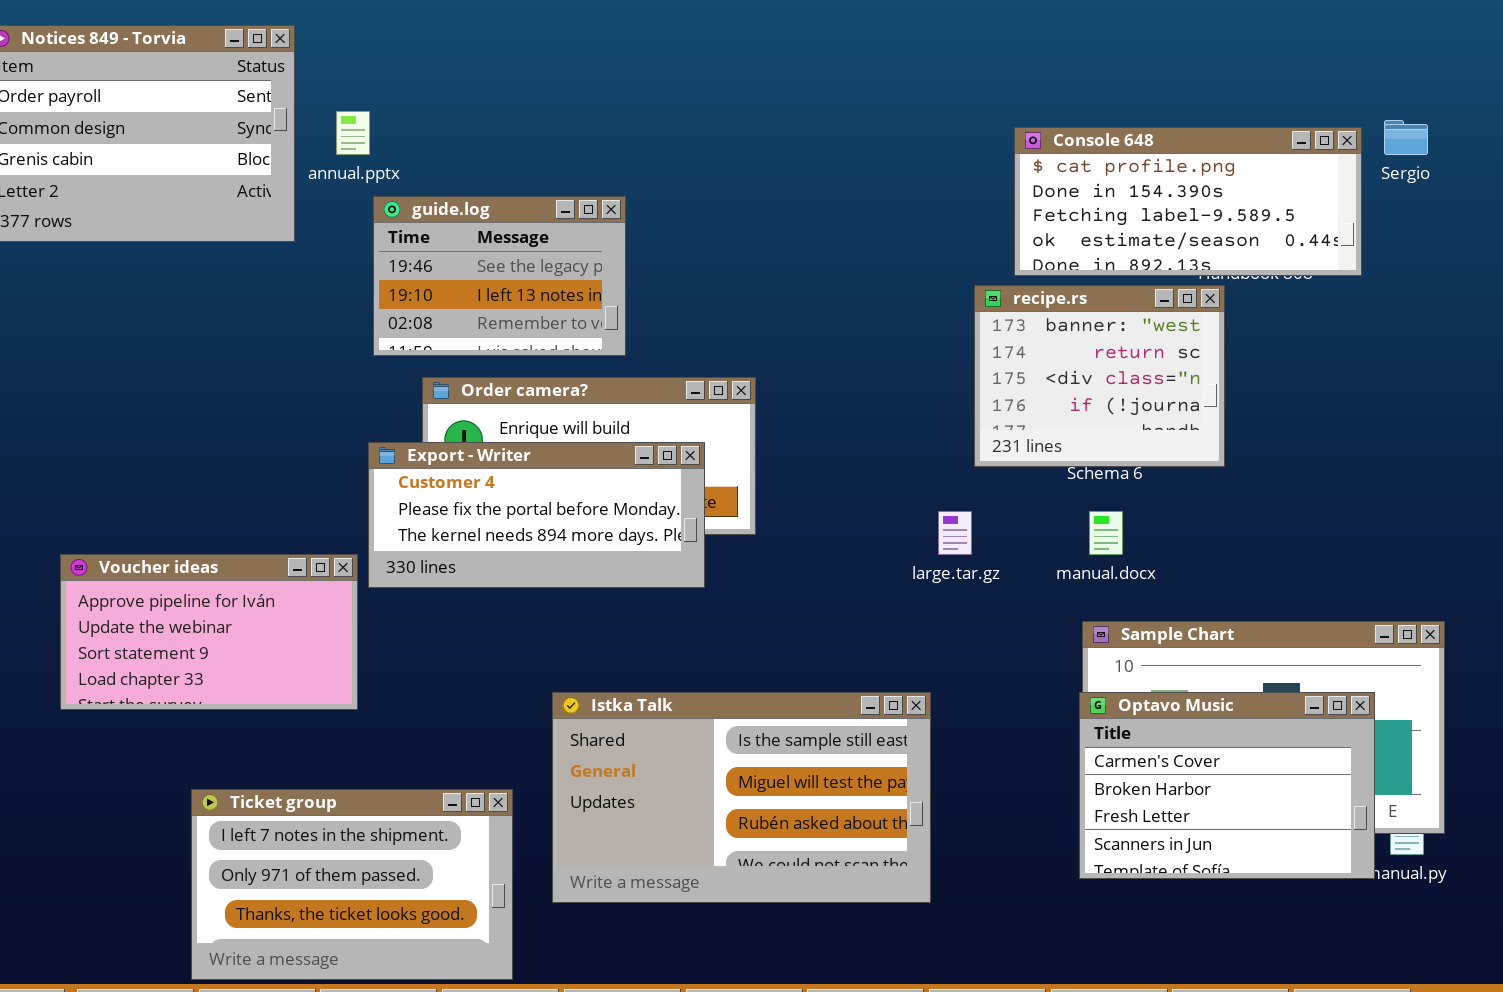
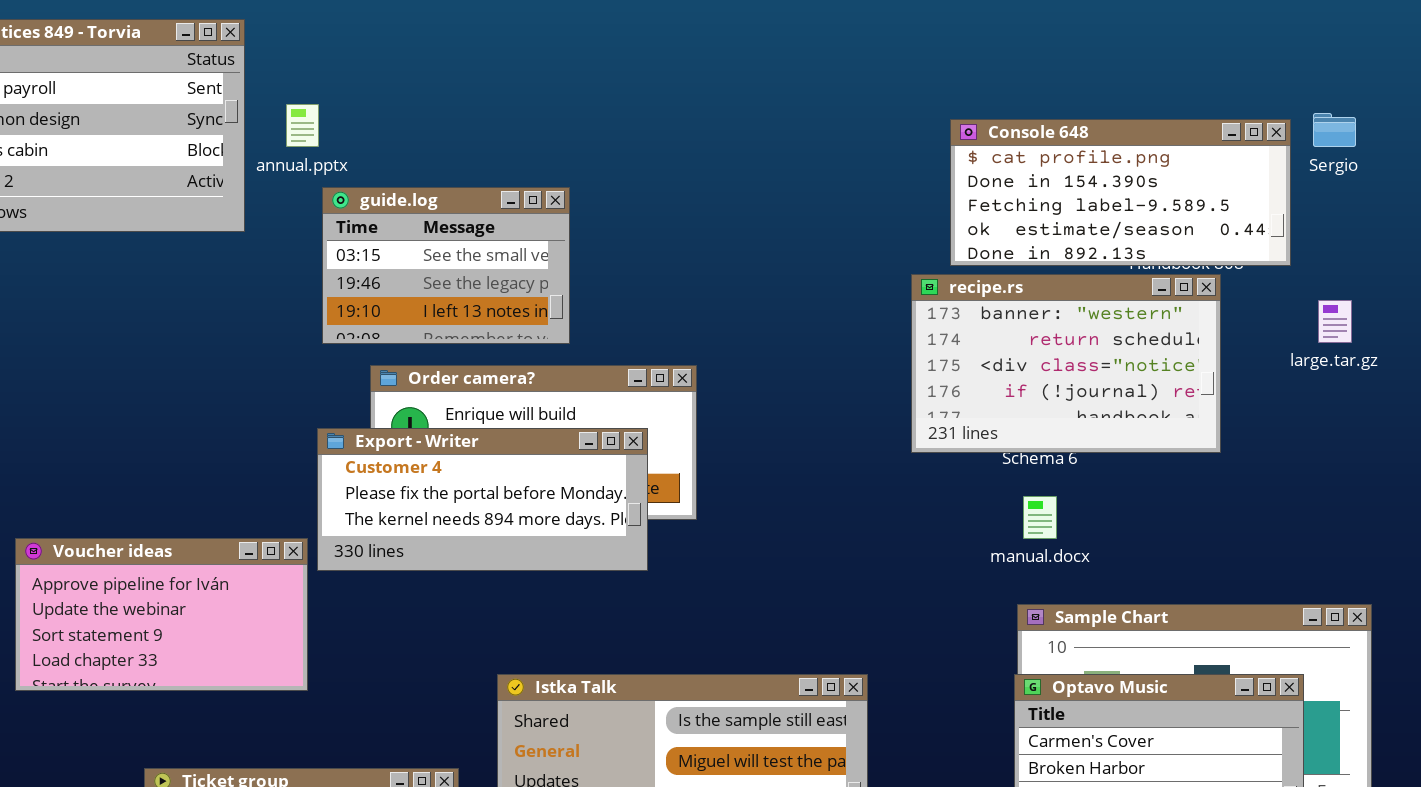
guide.log: [373,196,626,356] -> [322,187,570,344], scrolled up 1 row
recipe.rs: [974,285,1225,467] -> [911,274,1221,453], resized
large.tar.gz: [938,511,972,555] -> [1318,300,1352,343], moved

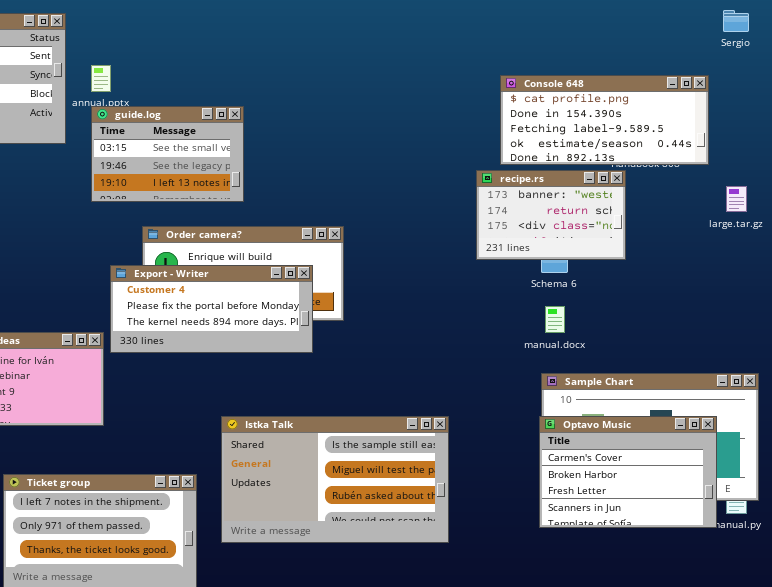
Sergio: [1313,113,1356,147] -> [723,10,749,32], moved
guide.log: [322,187,570,344] -> [91,106,244,202], moved
recipe.rs: [911,274,1221,453] -> [476,170,626,260], resized

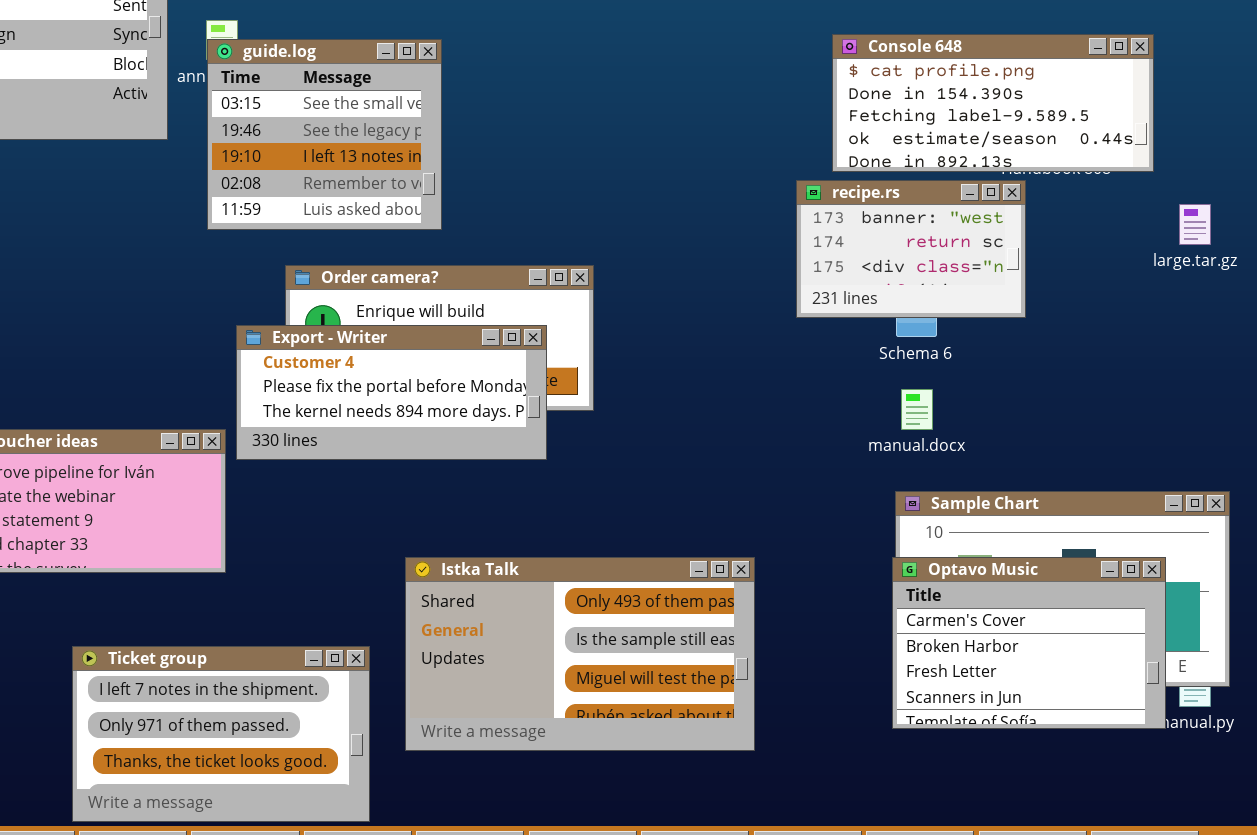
guide.log: [91,106,244,202] -> [207,39,442,230], resized
Istka Talk: [221,416,449,543] -> [405,557,755,751], scrolled up 1 row

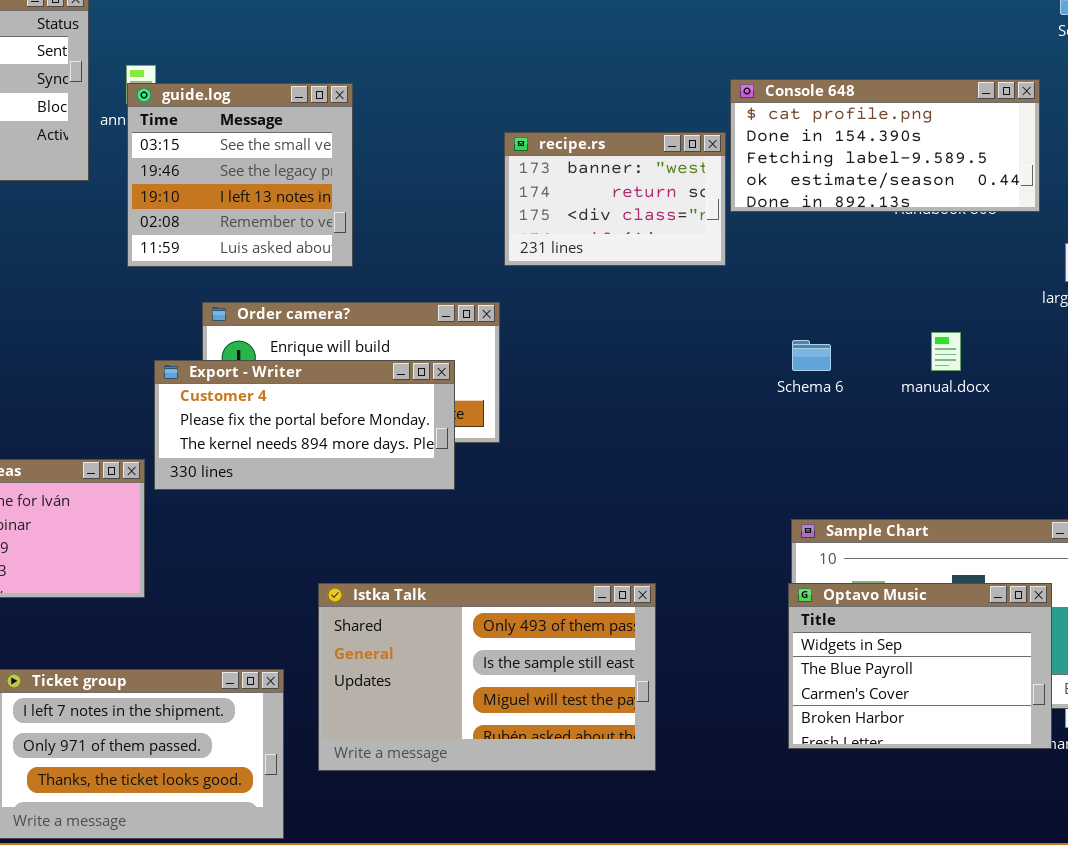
recipe.rs: [796,180,1026,318] -> [504,132,726,266], moved
manual.docx: [901,389,933,430] -> [931,332,961,371], moved
Optavo Music: [892,557,1166,729] -> [788,583,1052,749], scrolled up 2 rows

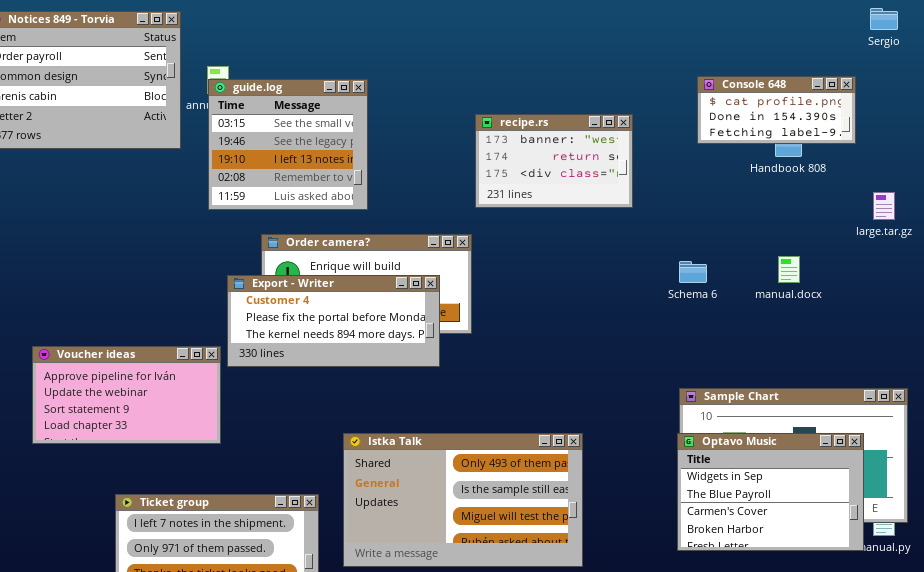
Console 648: [730,79,1040,212] -> [697,76,856,144], resized

